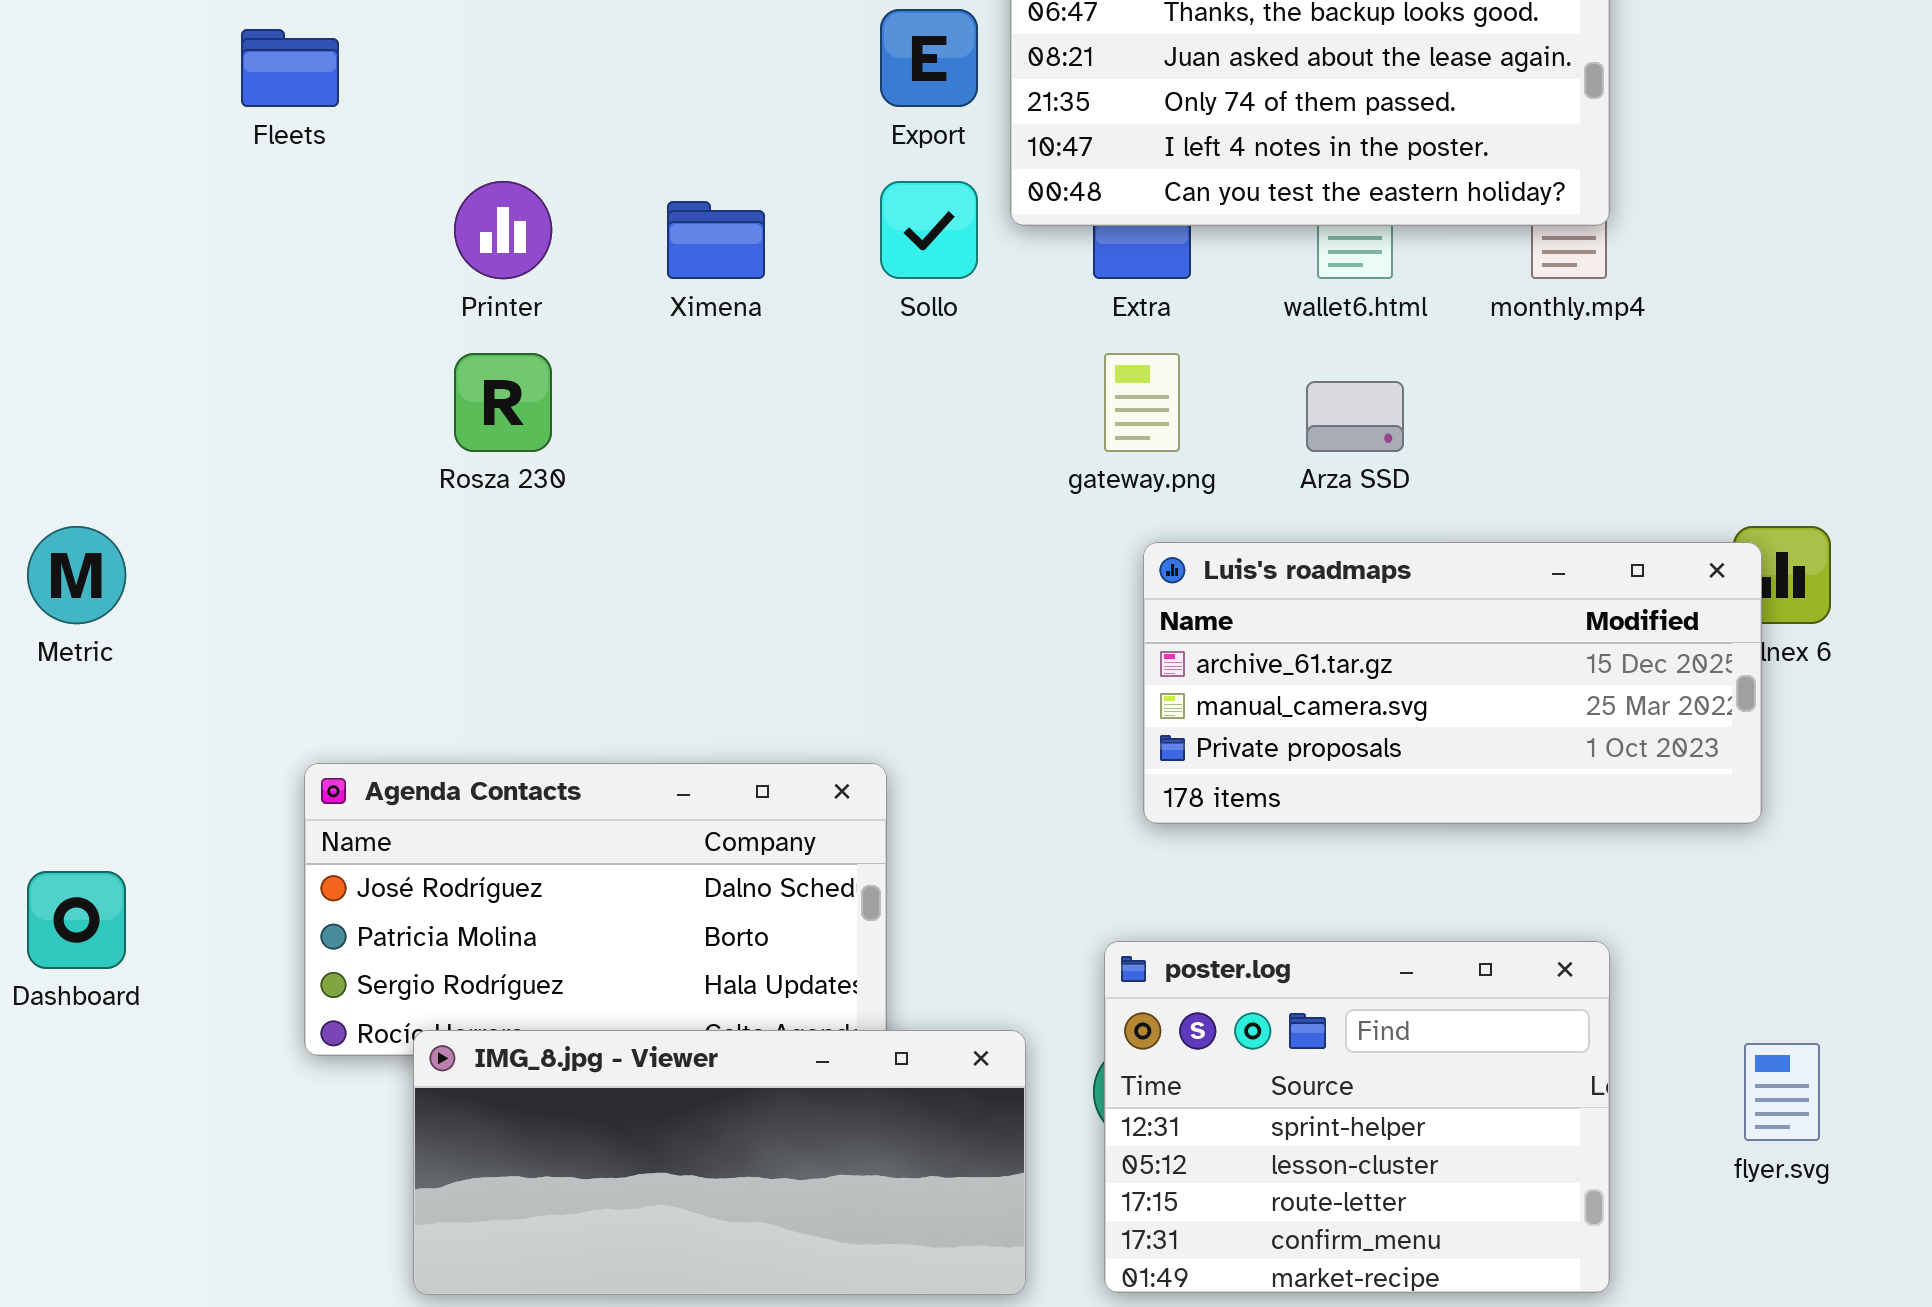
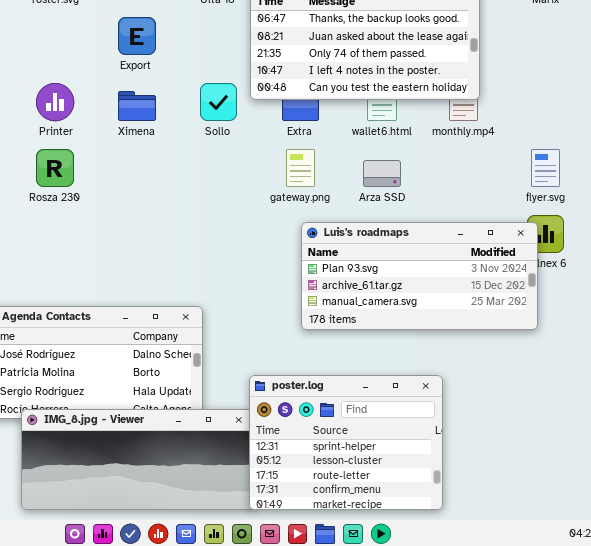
Export: [880,9,978,107] -> [118,17,156,55], moved
Luis's roadmaps: [1143,542,1762,824] -> [301,222,538,330], scrolled up 1 row
poster.log: [1104,941,1610,1293] -> [249,375,443,510], moved
flyer.svg: [1744,1043,1820,1141] -> [531,149,560,187], moved

